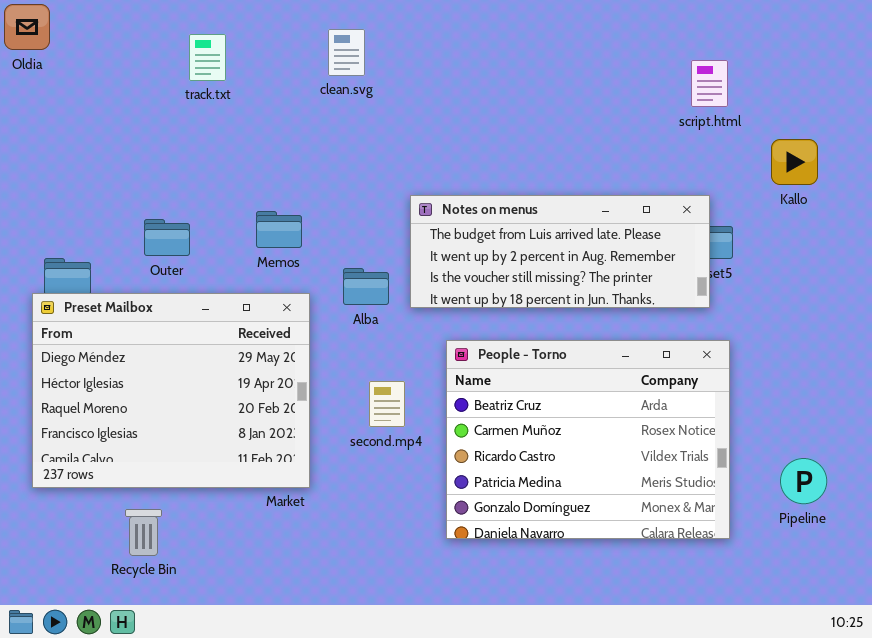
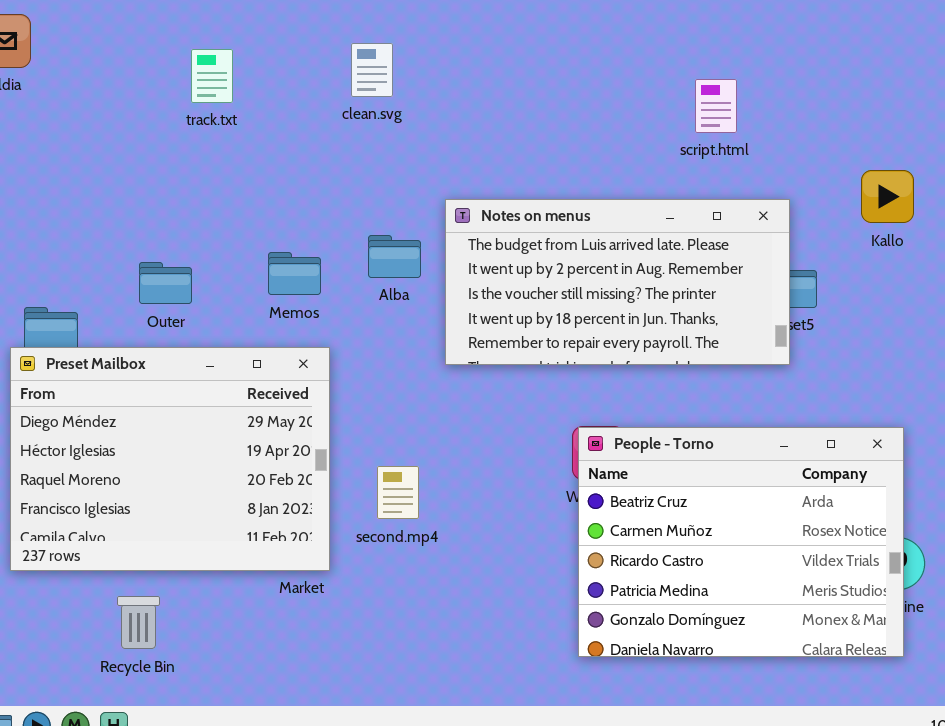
script.html: [691,60,728,107] -> [695,79,737,133], moved
Notes on menus: [410,195,710,308] -> [445,199,790,365], resized
Alba: [343,268,389,305] -> [368,235,421,278], moved
People - Torno: [446,340,730,539] -> [578,427,904,657], moved
second.mp4: [369,381,405,427] -> [377,466,419,519], moved

